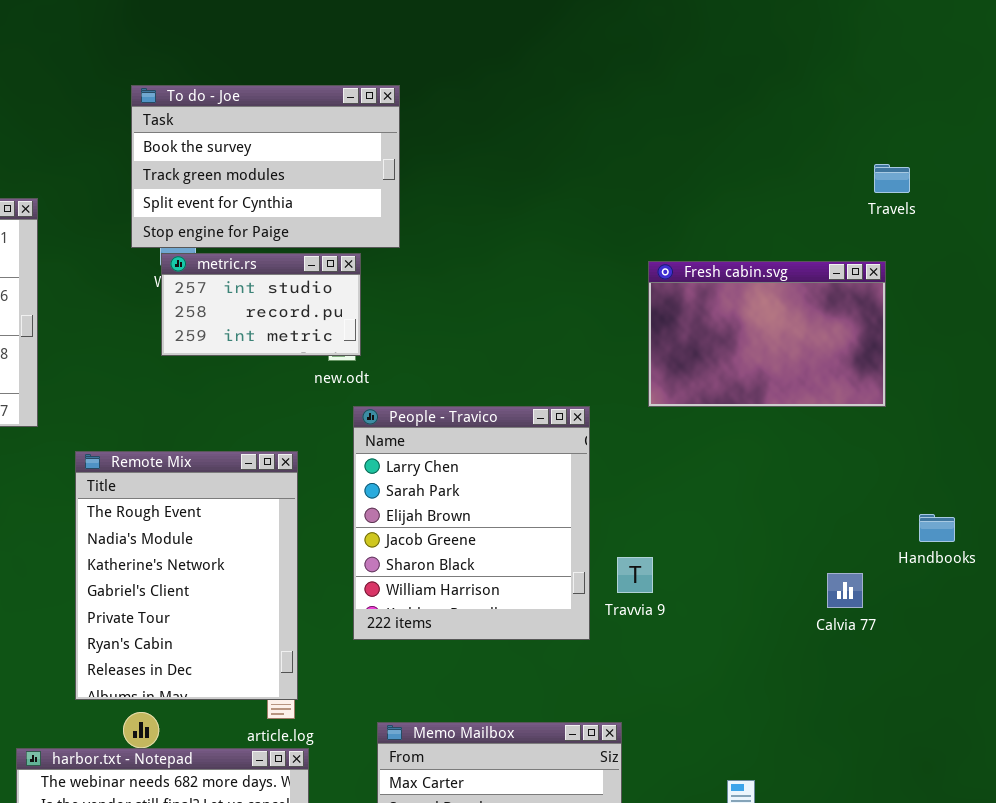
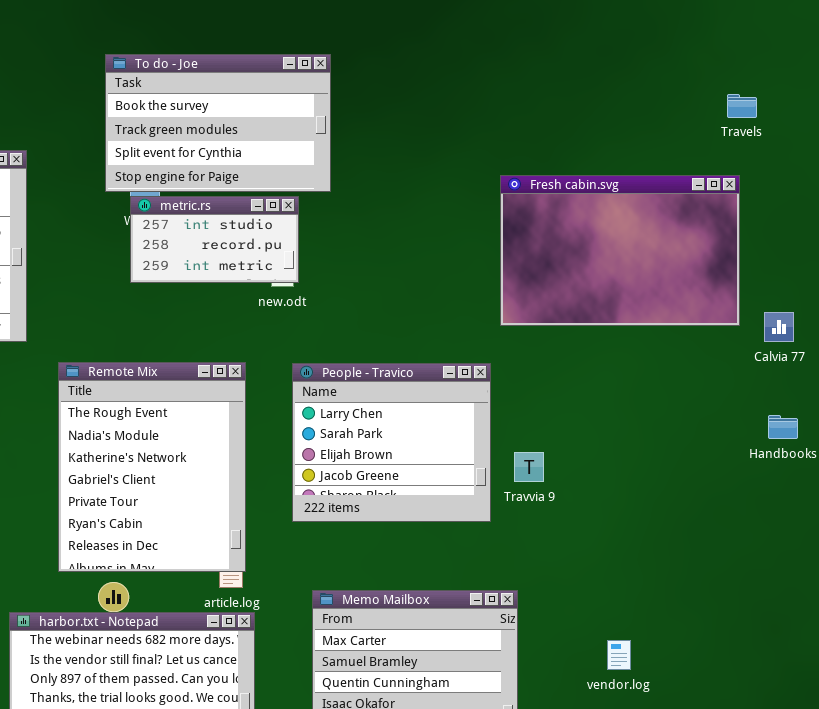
Travels: [874,164,910,193] -> [727,94,757,118], moved
Fresh cabin.svg: [648,261,886,407] -> [500,175,740,326], resized
People - Travico: [353,406,590,640] -> [292,363,491,522], resized
Calvia 77: [827,573,863,608] -> [764,312,794,342], moved

